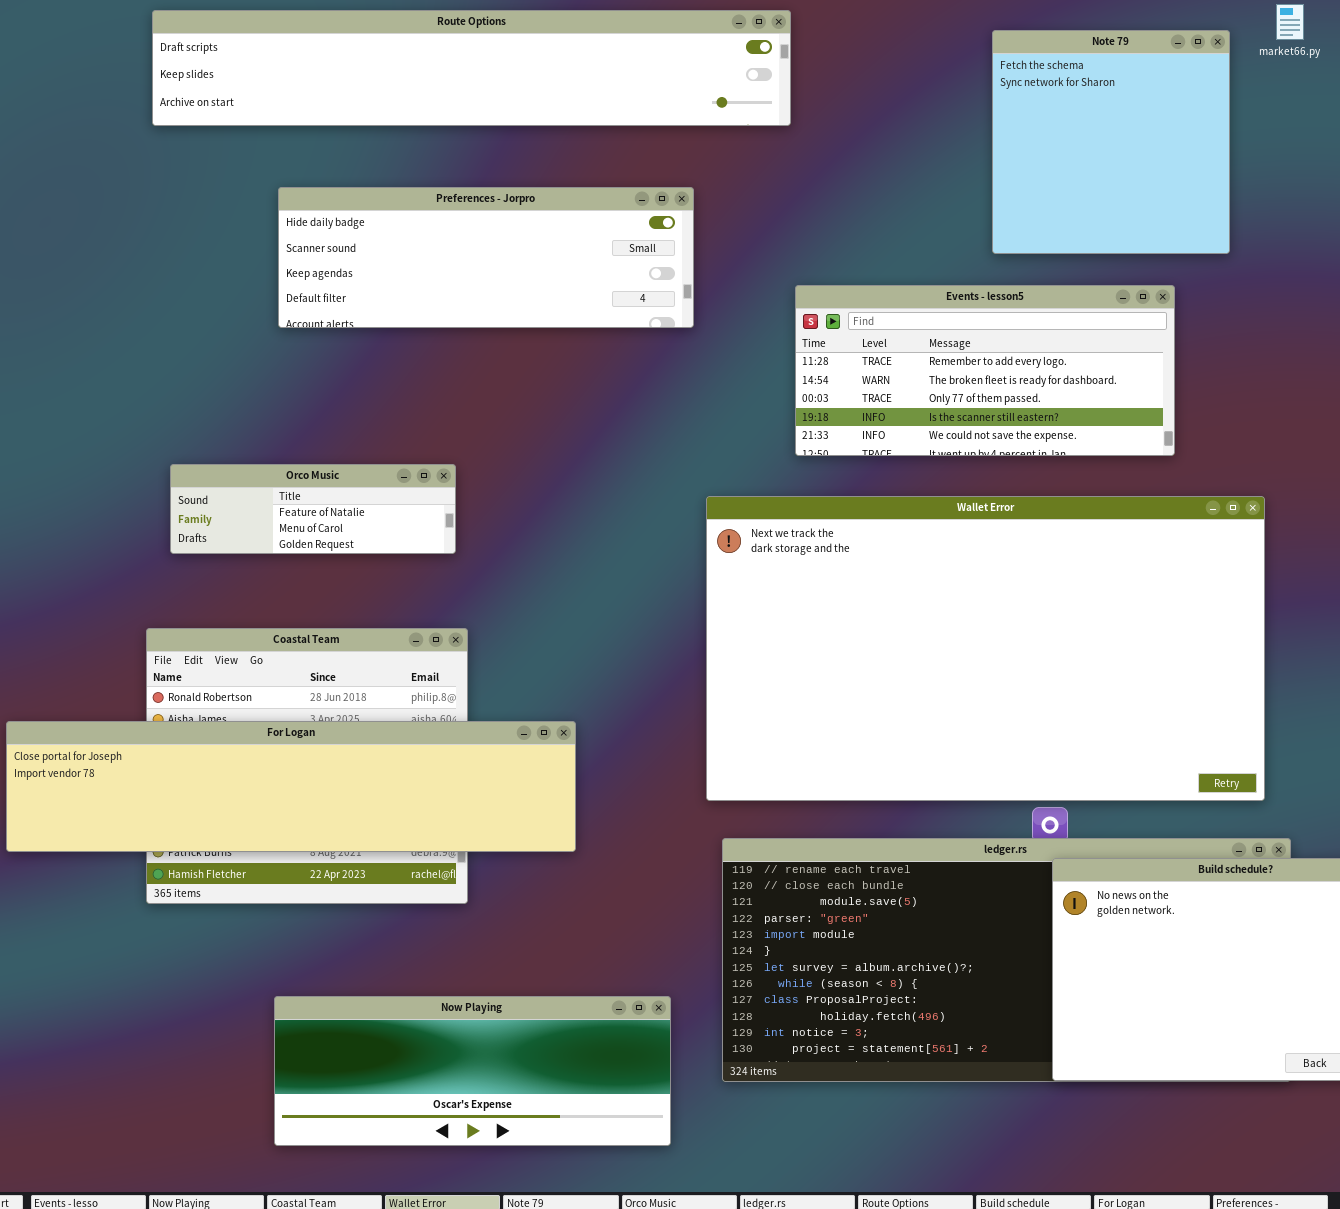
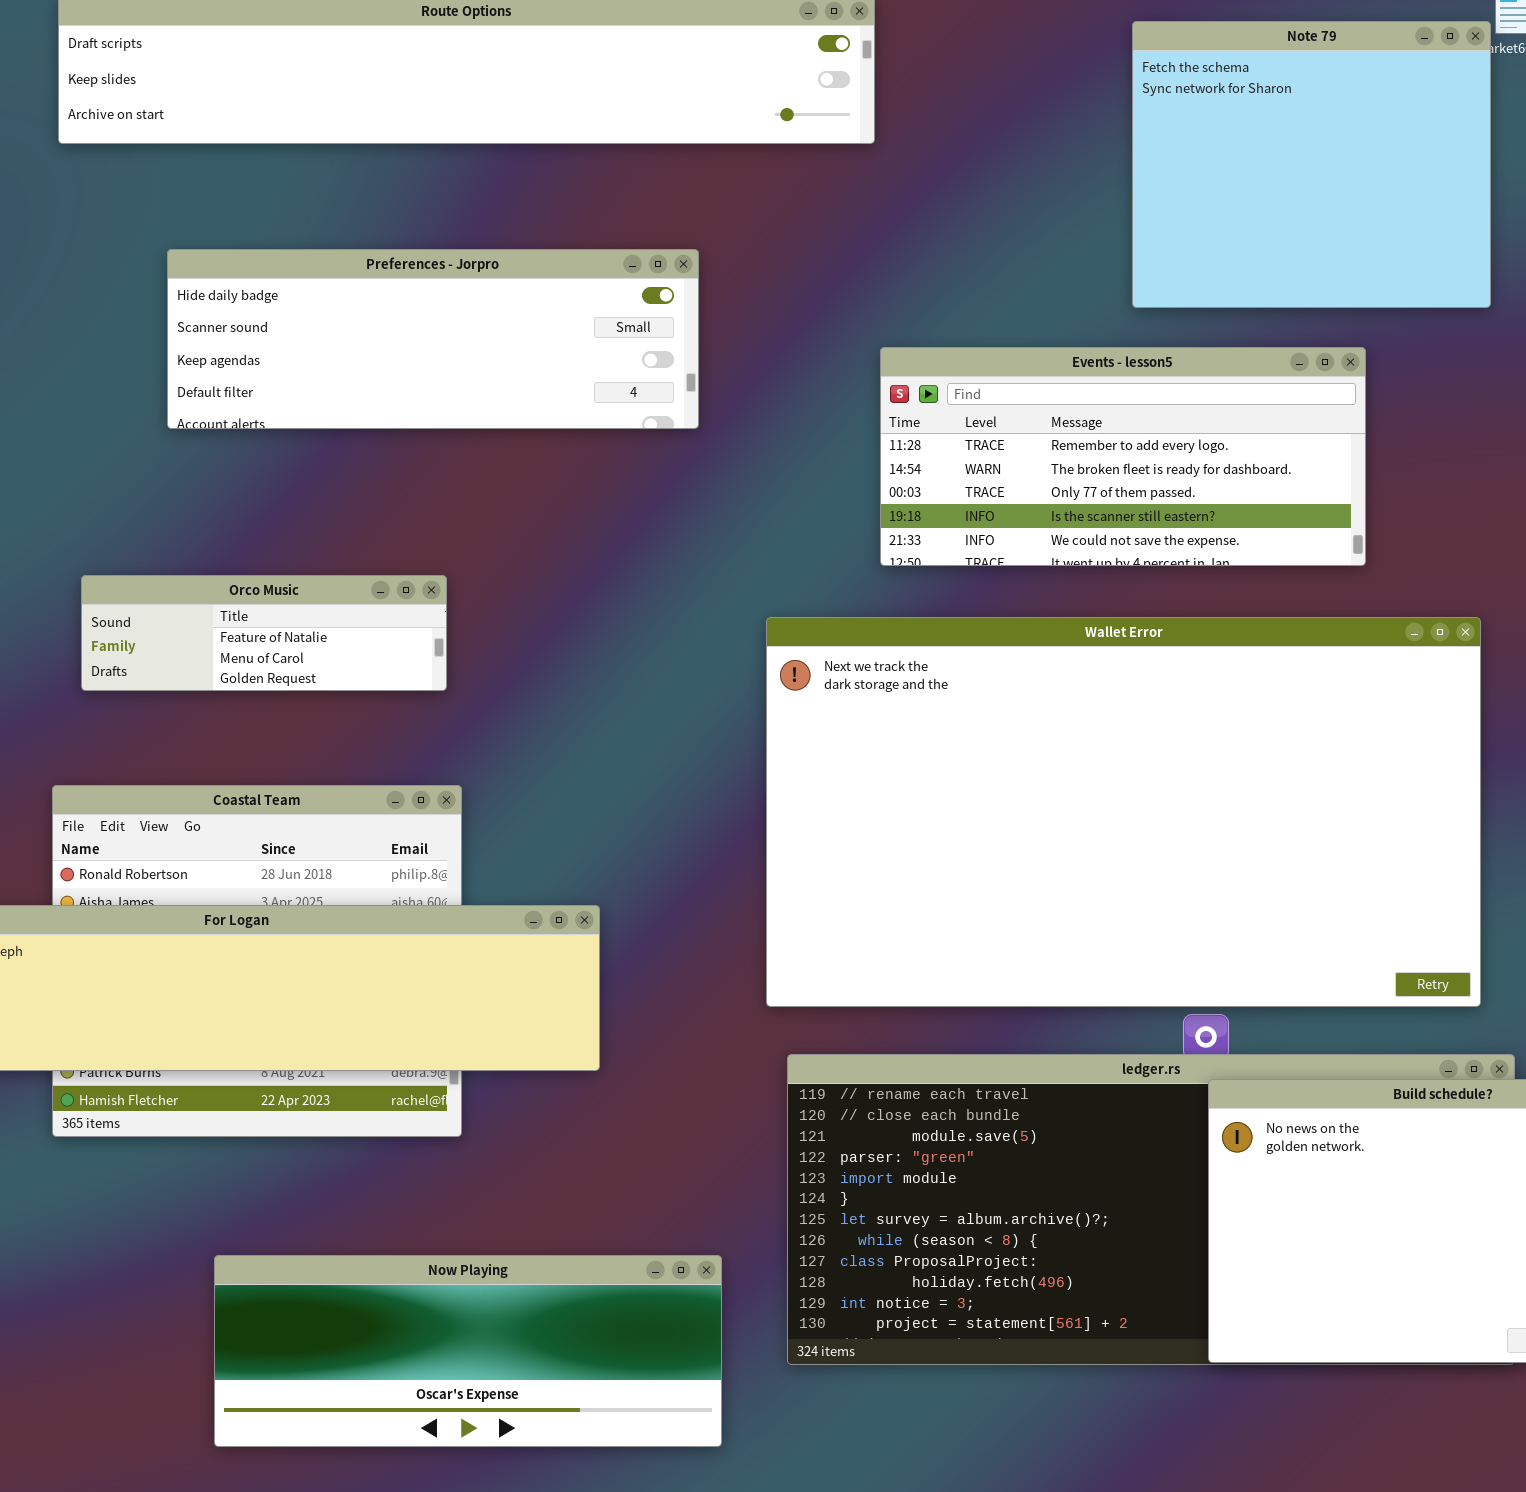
Note 79: [992,30,1230,254] -> [1132,21,1491,308], resized
Preferences - Jorpro: [278,187,694,328] -> [167,249,699,429], moved

